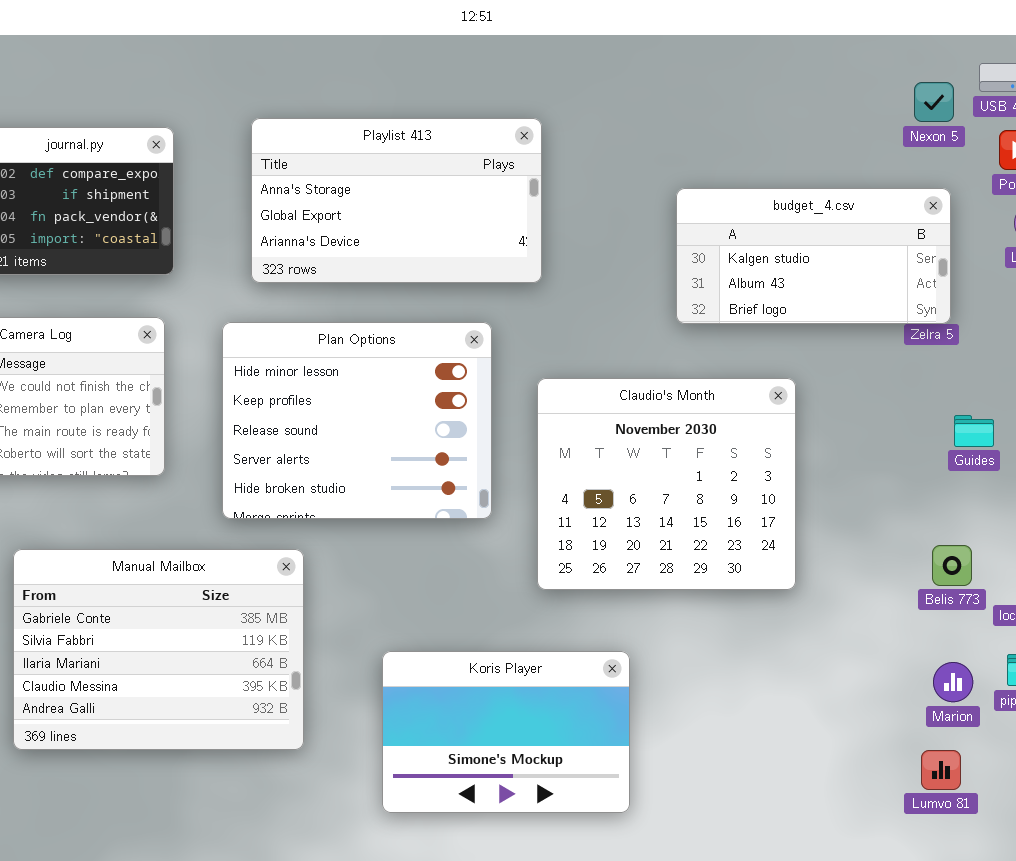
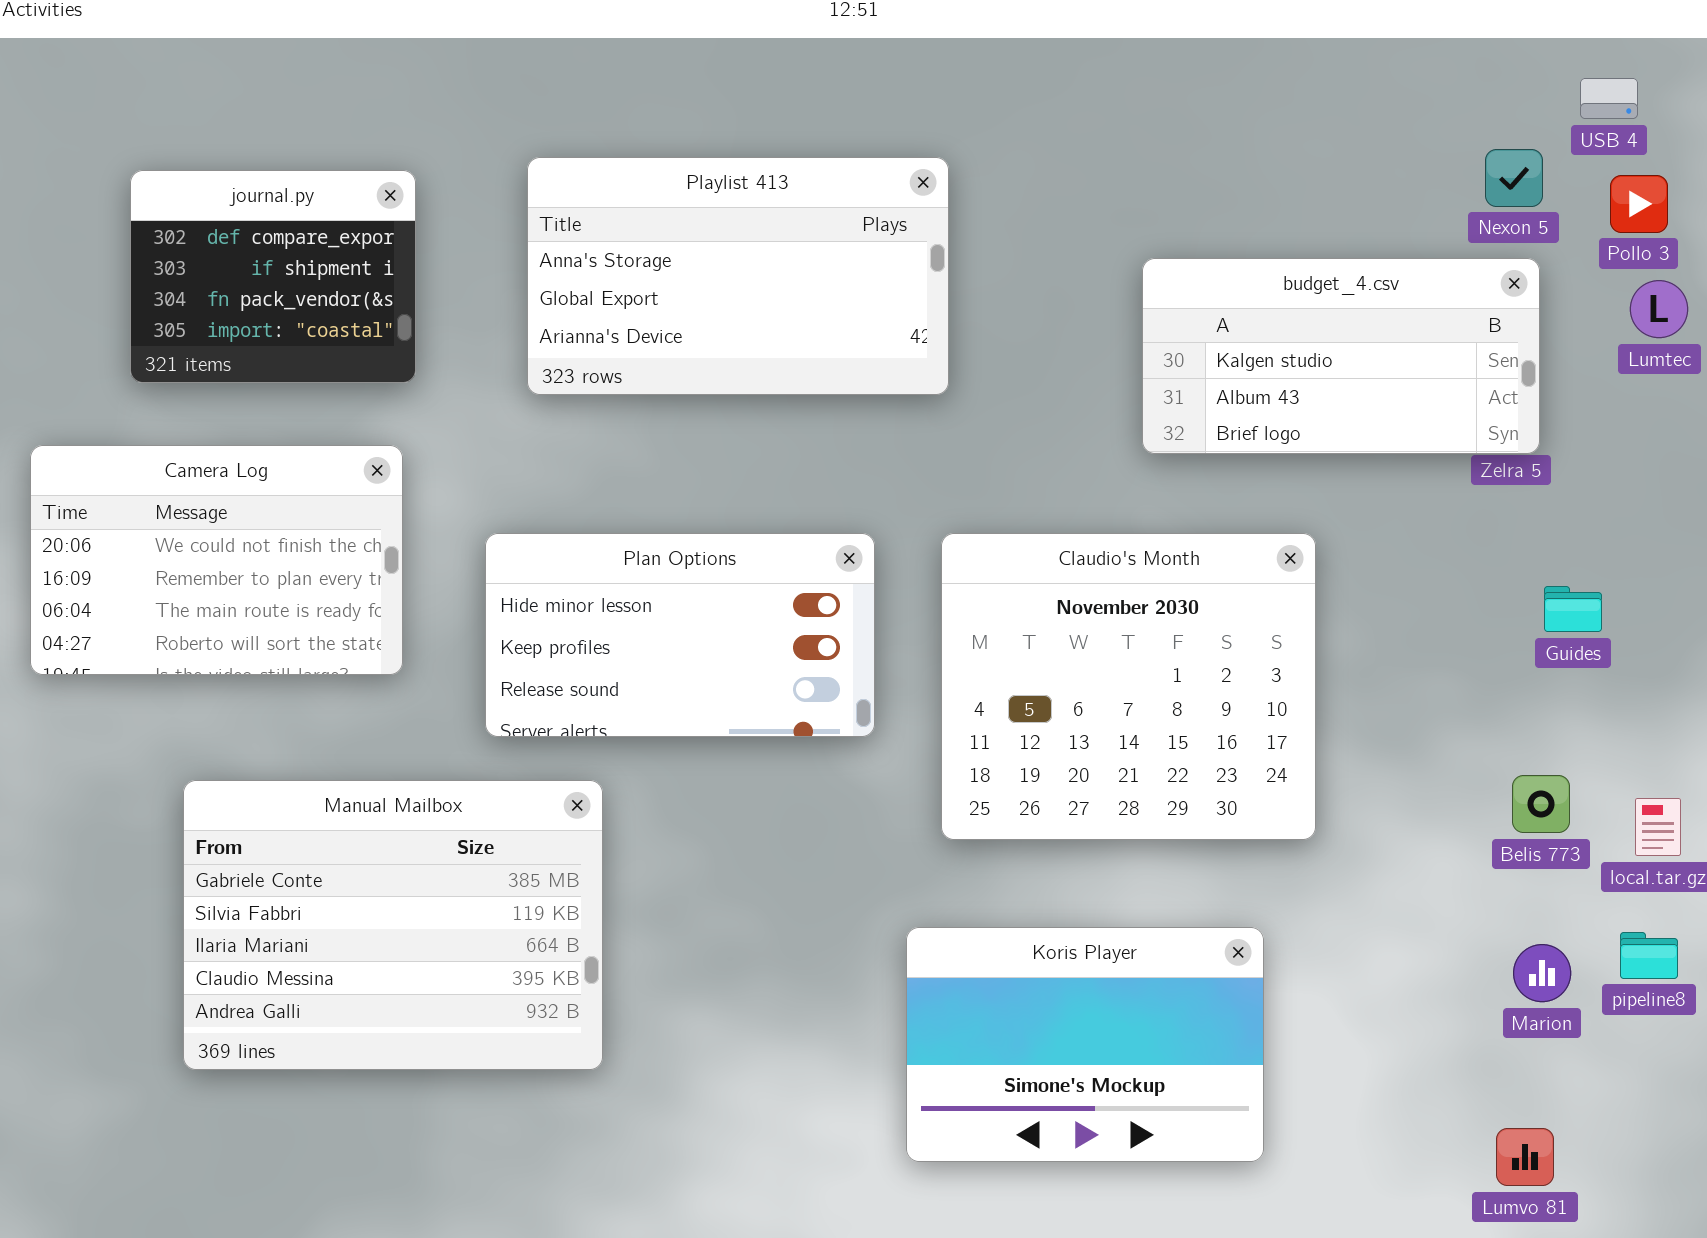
Nexon 5: [914,82,954,122] -> [1485,149,1543,207], moved
Plan Options: [222,322,492,519] -> [485,533,875,737], resized
Koris Player: [382,651,630,813] -> [906,927,1264,1162], moved
Lumvo 81: [921,750,961,790] -> [1496,1128,1554,1186], moved

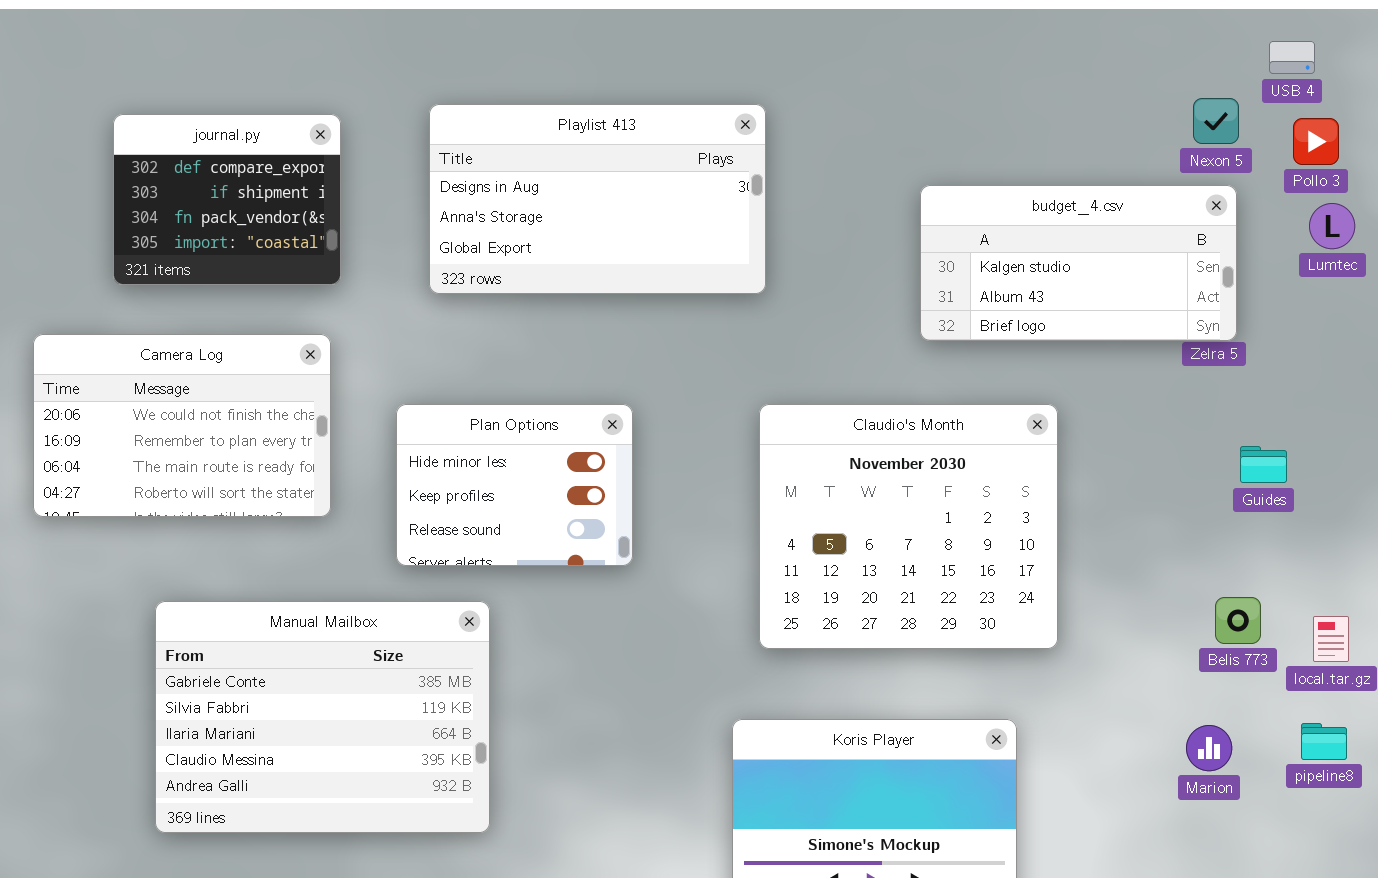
Playlist 413: [527,157,949,395] -> [429,104,766,294], scrolled up 1 row
Plan Options: [485,533,875,737] -> [396,404,633,566], resized
Marion: [1513,944,1571,1002] -> [1186,725,1232,771], moved

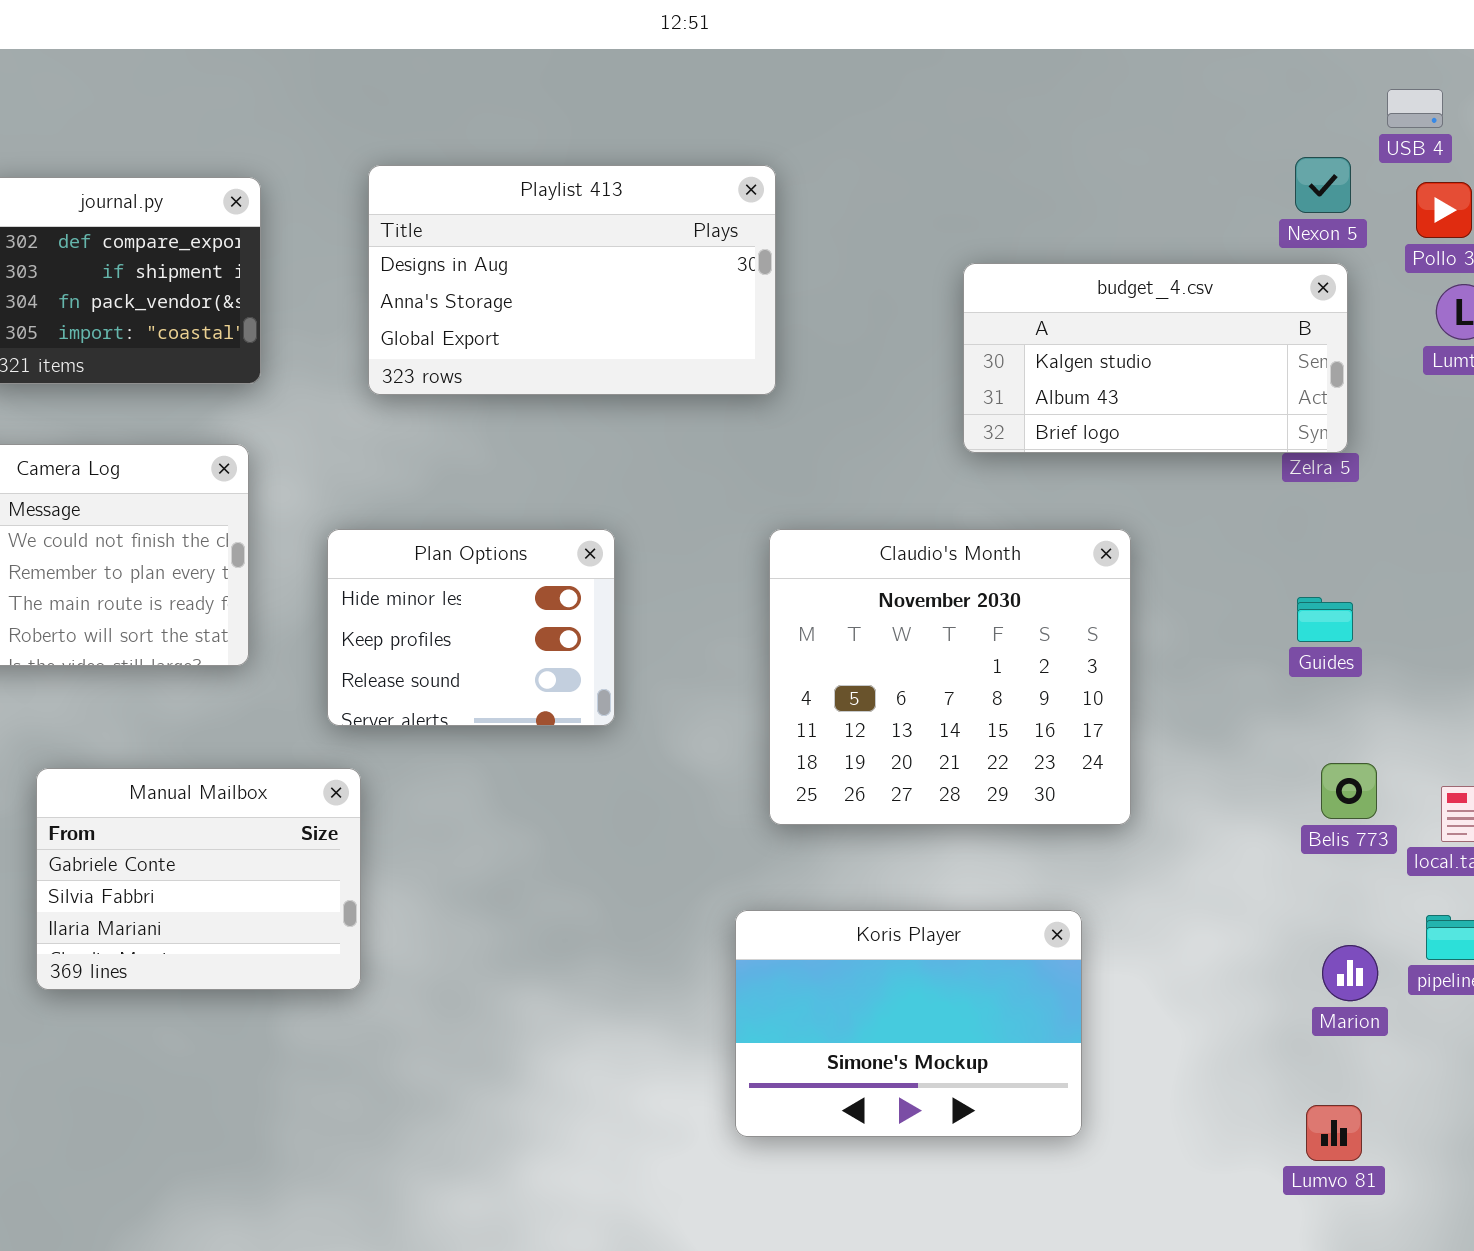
Guides: [1240,446,1287,483] -> [1297,597,1353,642], moved
Manual Mailbox: [155,601,490,833] -> [36,768,361,990], resized
Marion: [1186,725,1232,771] -> [1322,945,1378,1001], moved

